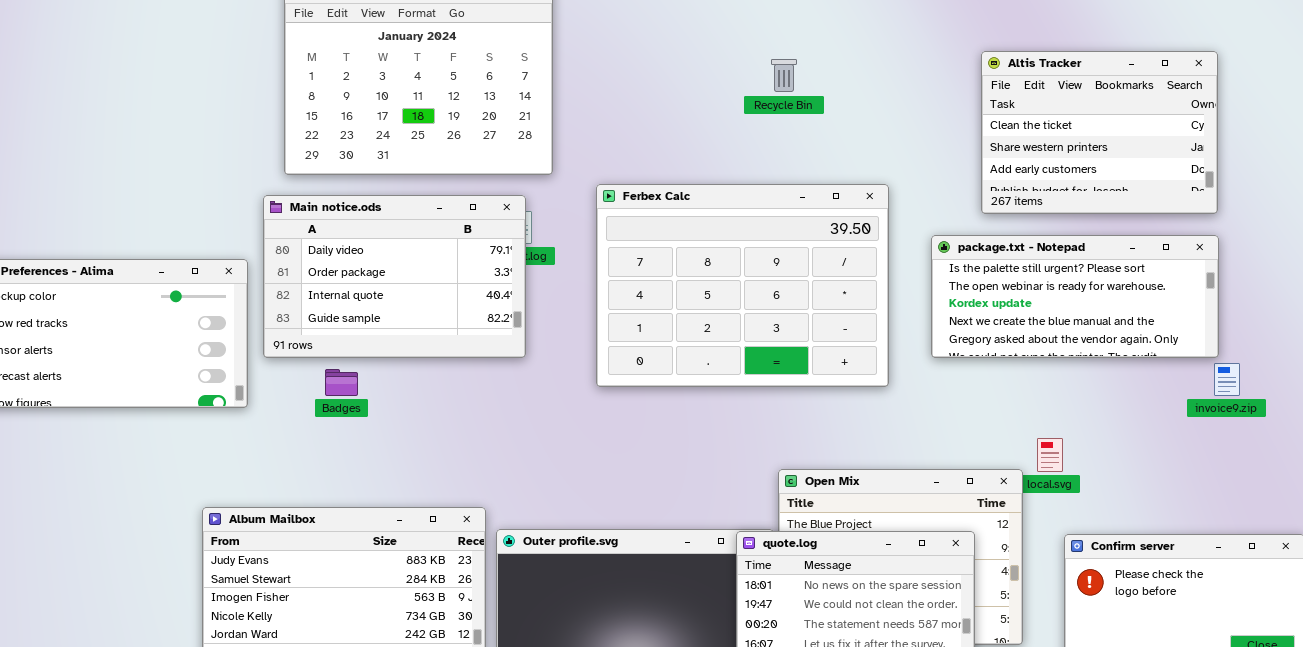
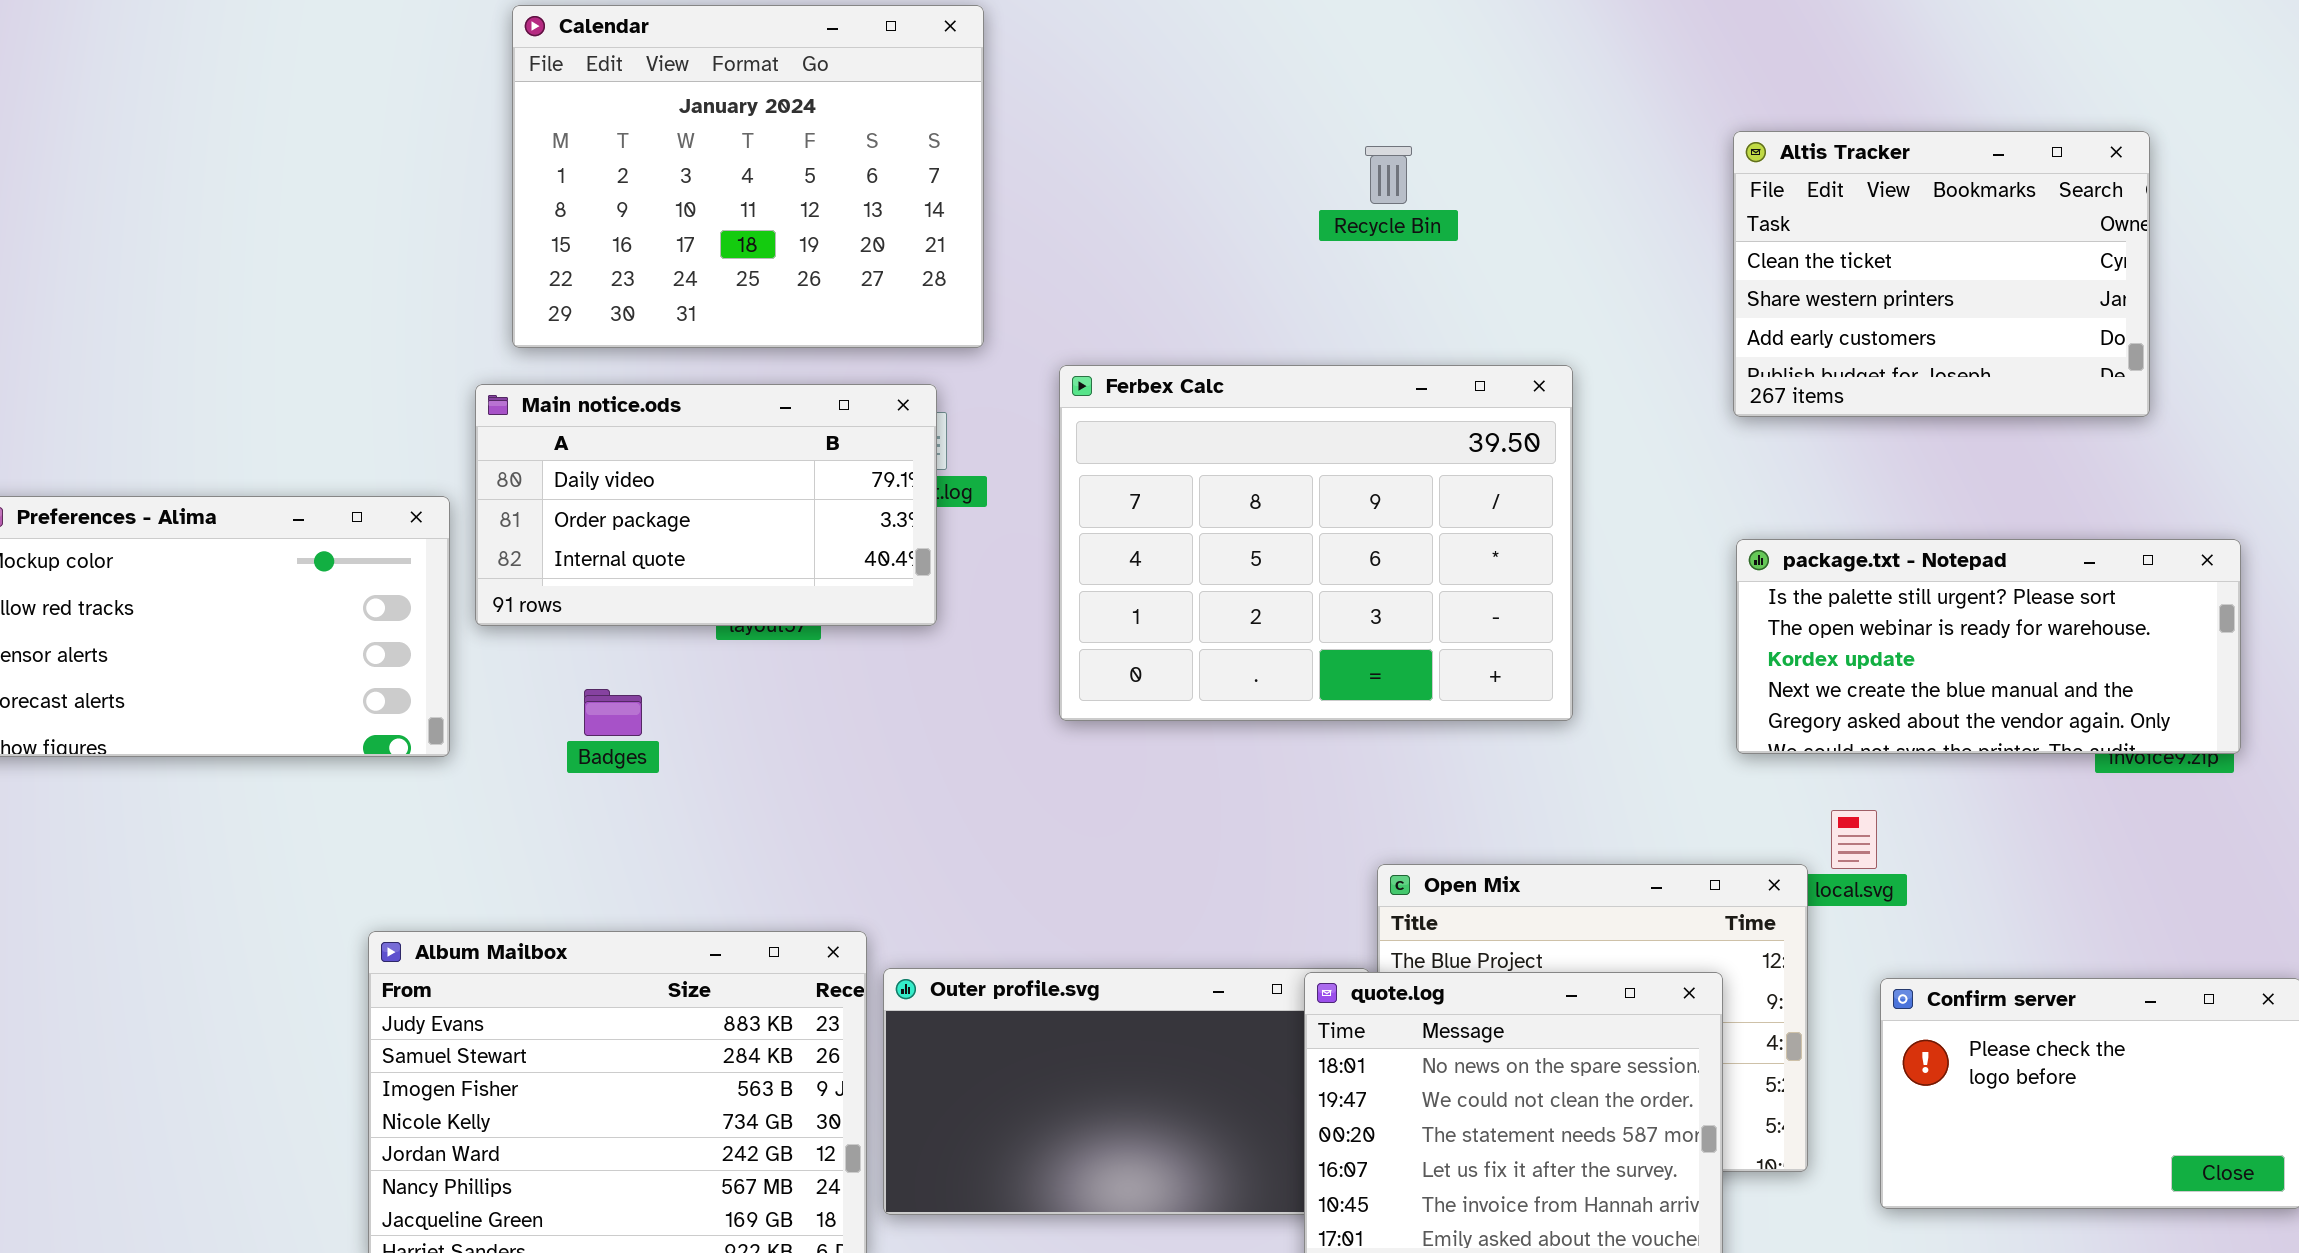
Main notice.ods: [263,195,526,358] -> [475,384,937,626], resized
package.txt - Notepad: [931,235,1219,358] -> [1736,539,2241,754], moved

